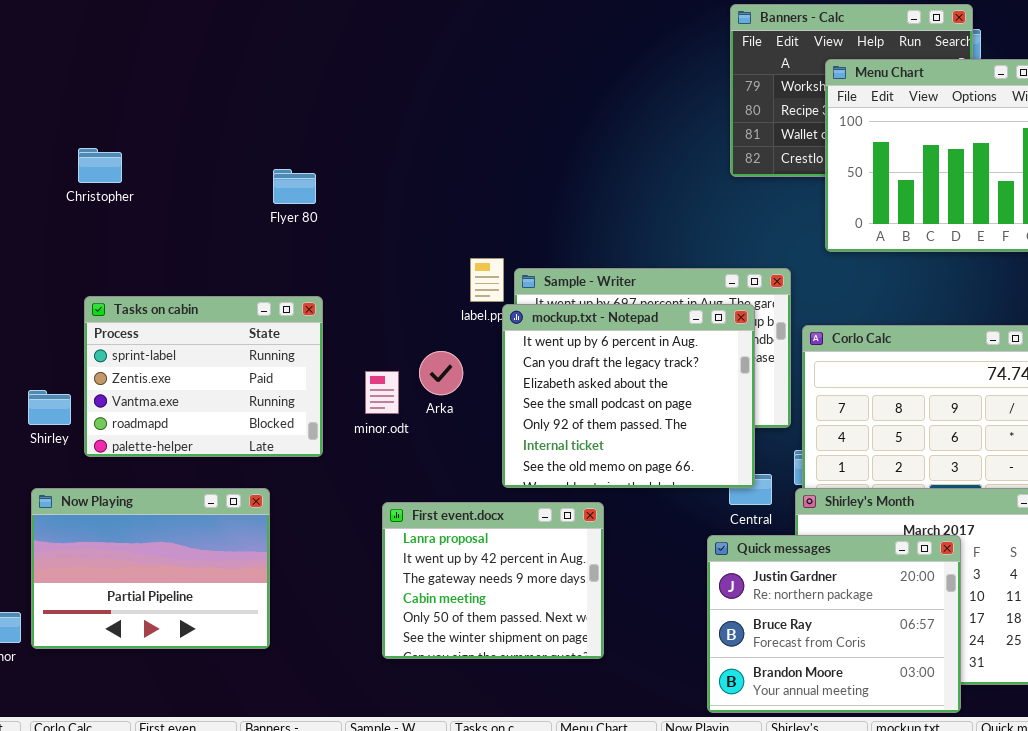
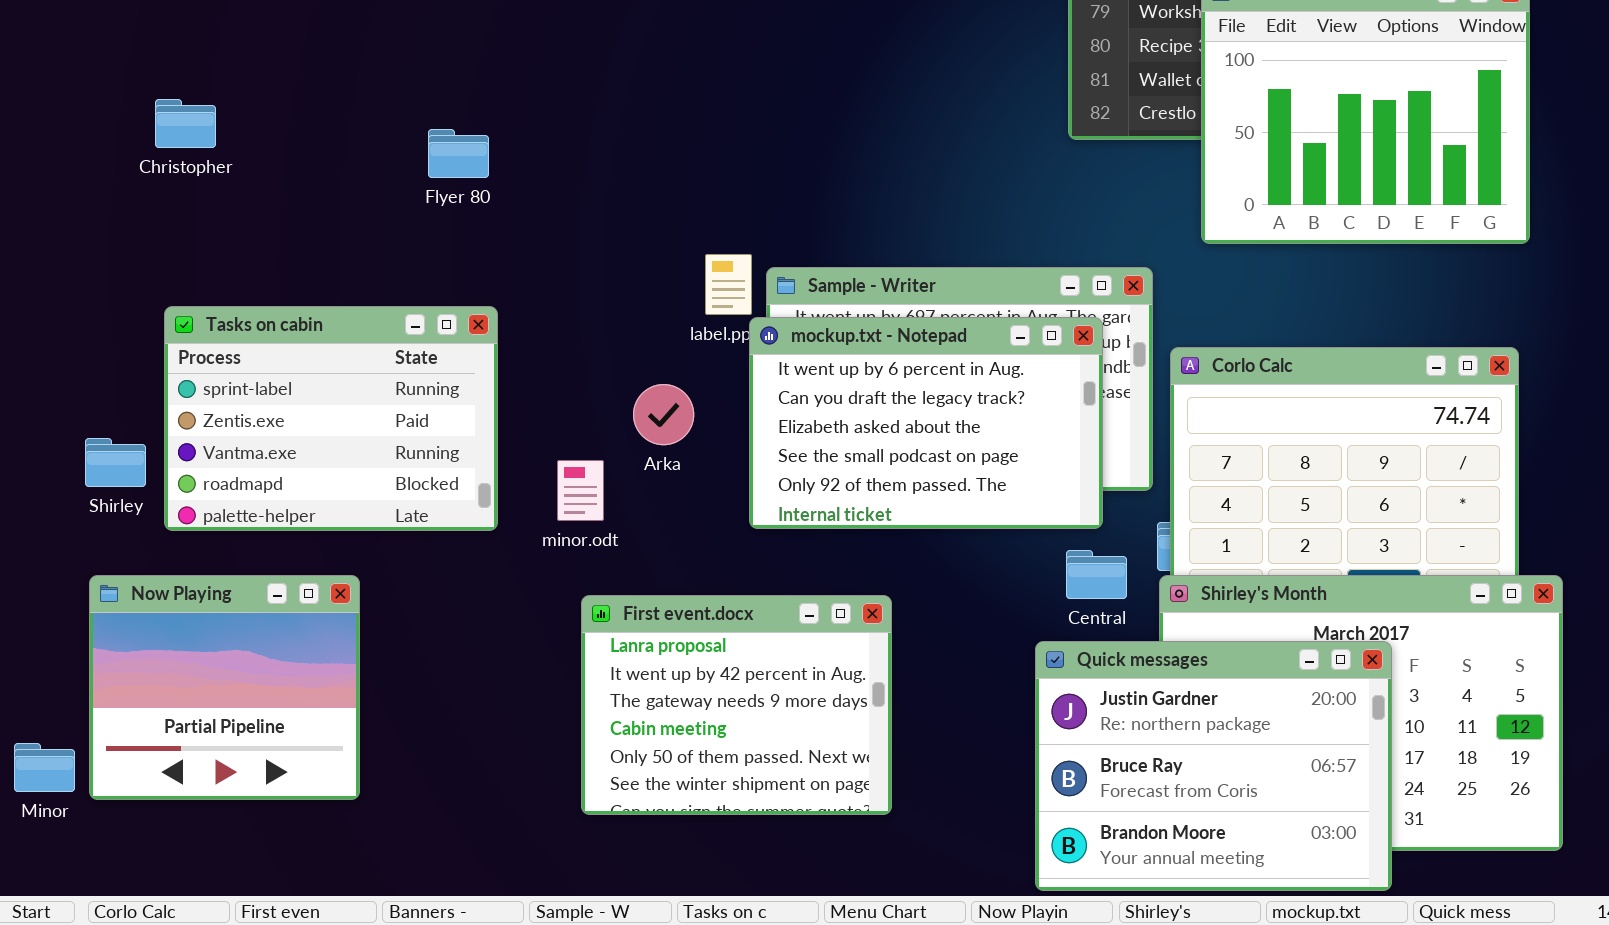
mockup.txt - Notepad: [502,304,755,488] -> [749,317,1103,529], resized
minor.odt: [365,371,399,414] -> [557,460,604,521], moved
Now Playing: [31,488,270,649] -> [89,575,360,800], resized

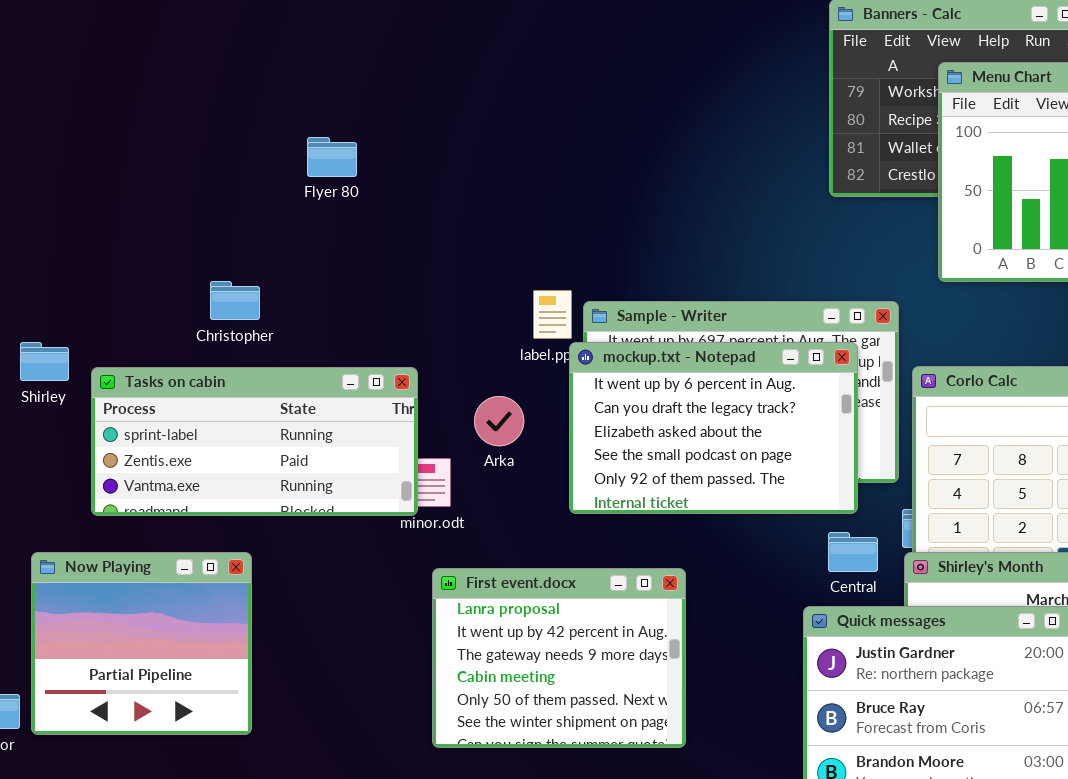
Christopher: [155,99,216,148] -> [210,281,260,320], moved
Flyer 80: [428,129,489,178] -> [307,137,357,177], moved
Tasks on cabin: [164,306,498,531] -> [91,367,418,516], resized
Shirley: [85,438,146,487] -> [20,342,69,381], moved

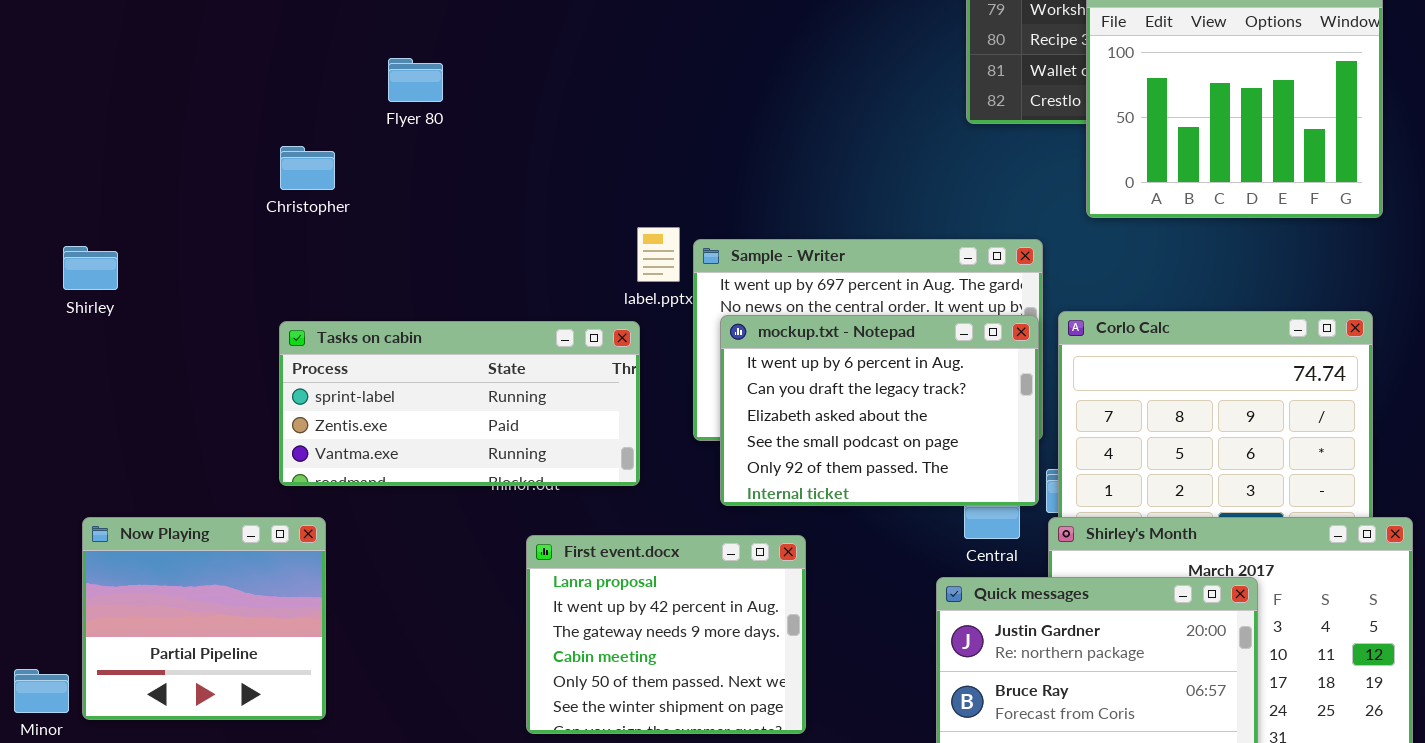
Christopher: [210,281,260,320] -> [280,146,335,190], moved
Shirley: [20,342,69,381] -> [63,246,118,290], moved
mockup.txt - Notepad: [569,342,858,514] -> [720,315,1039,506], moved
Tasks on cabin: [91,367,418,516] -> [279,321,640,486], moved

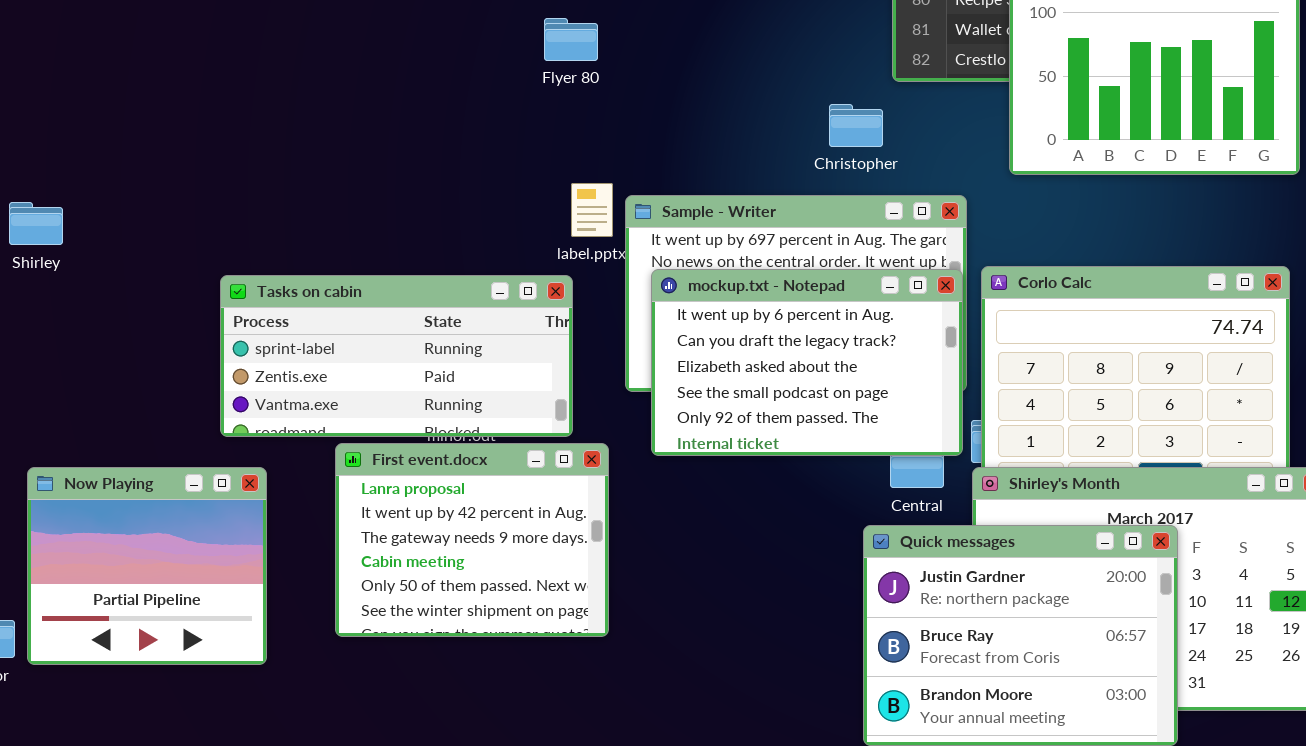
Flyer 80: [388,58,443,102] -> [544,18,598,61], moved
Christopher: [280,146,335,190] -> [829,104,883,147], moved
First event.docx: [526,535,806,734] -> [335,443,609,637], moved

